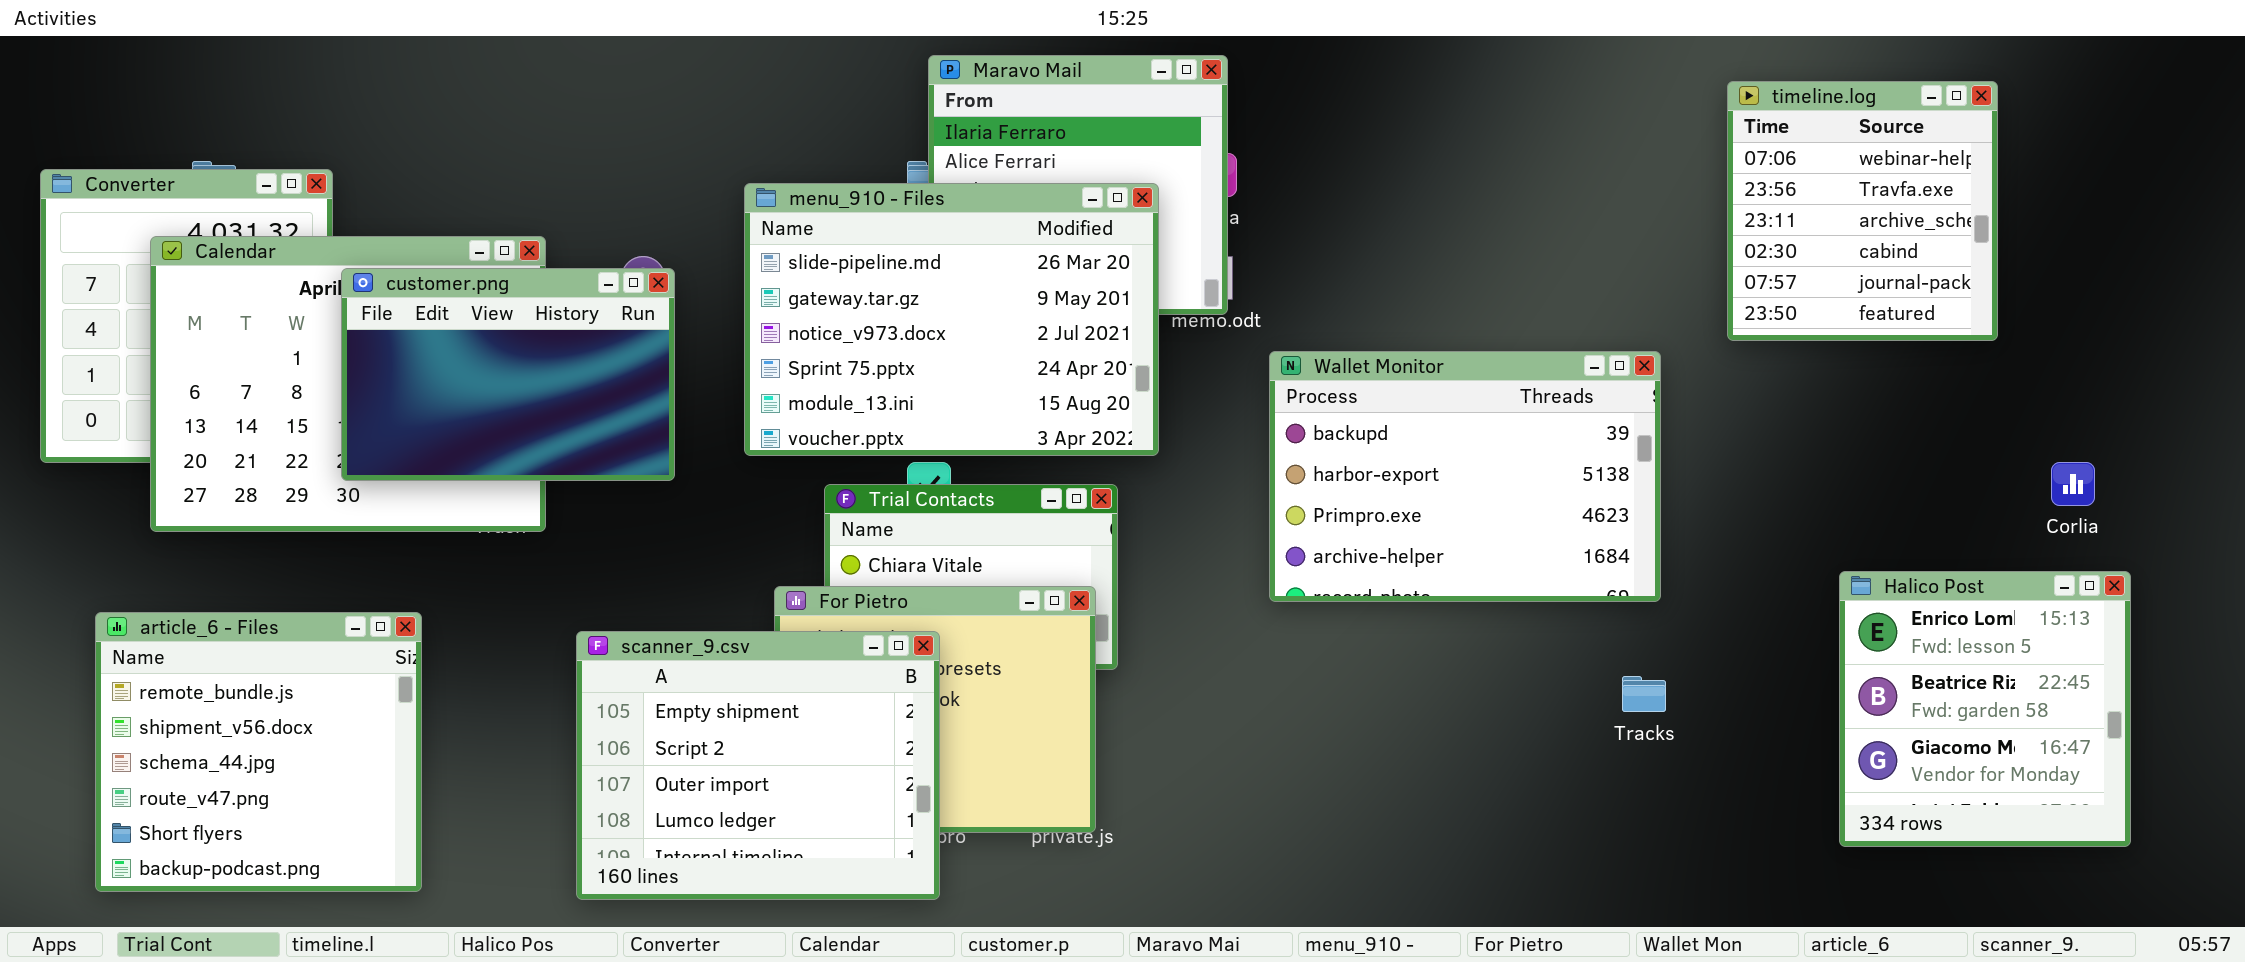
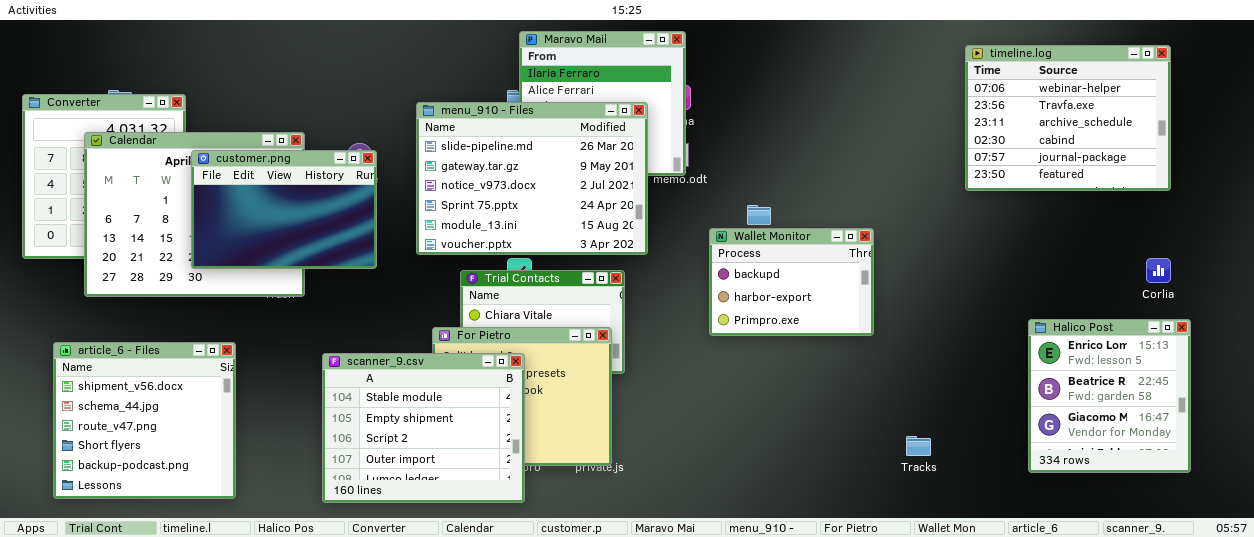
timeline.log: [1727,81,1998,341] -> [965,45,1171,191], resized
Wallet Monitor: [1269,351,1661,602] -> [709,228,874,336], resized
article_6 - Files: [95,612,422,892] -> [53,342,236,499], scrolled down 1 row
scanner_9.csv: [576,631,940,900] -> [322,353,525,503], scrolled up 1 row
Tracks: [1622,676,1666,712] -> [906,436,931,456], moved

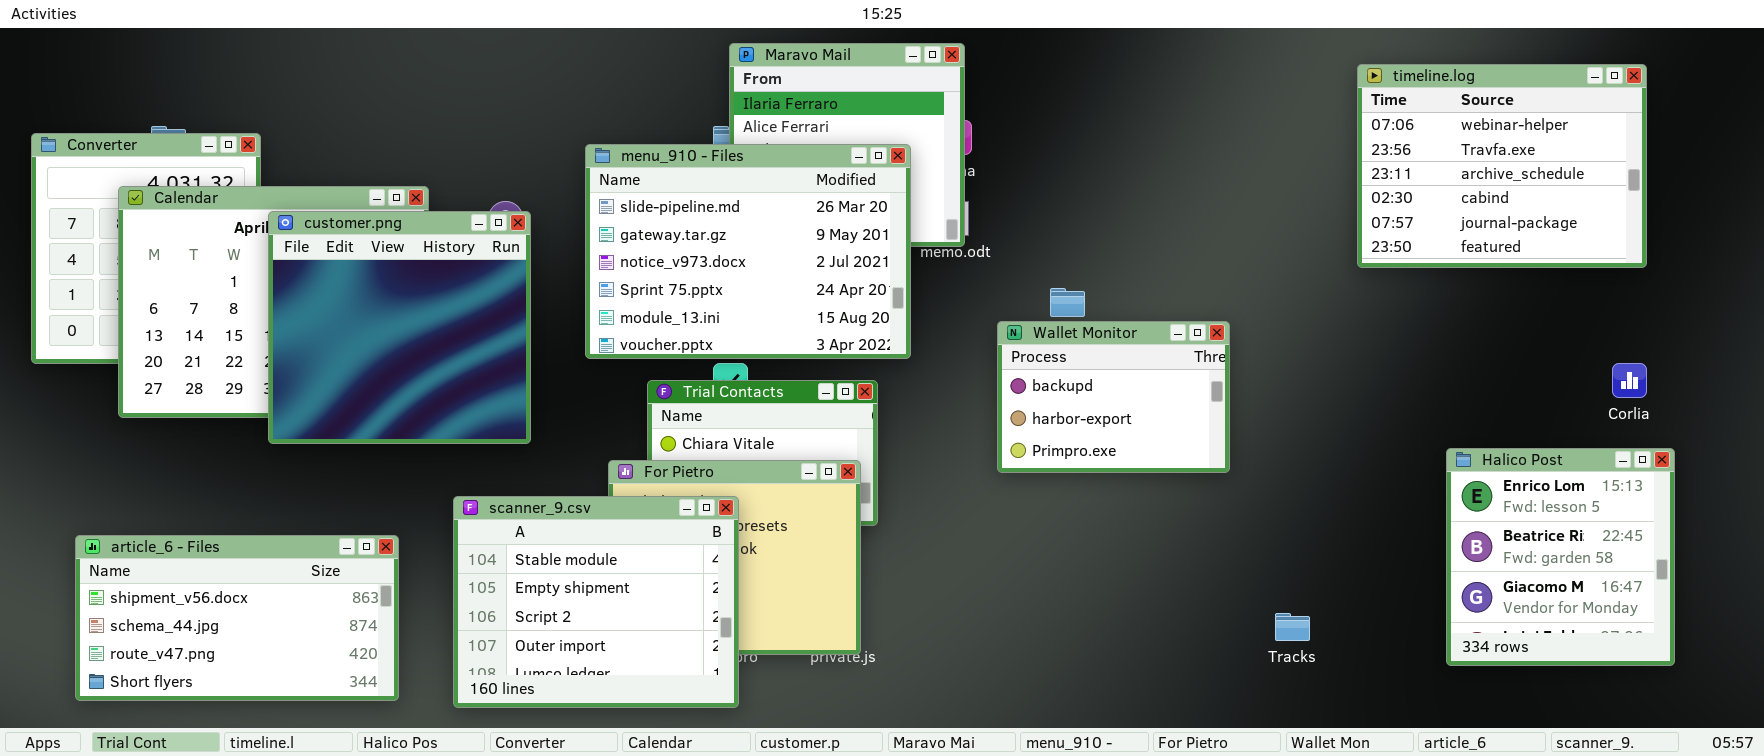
customer.png: [191,150,377,269] -> [268,211,531,444], resized
article_6 - Files: [53,342,236,499] -> [75,535,399,701], resized

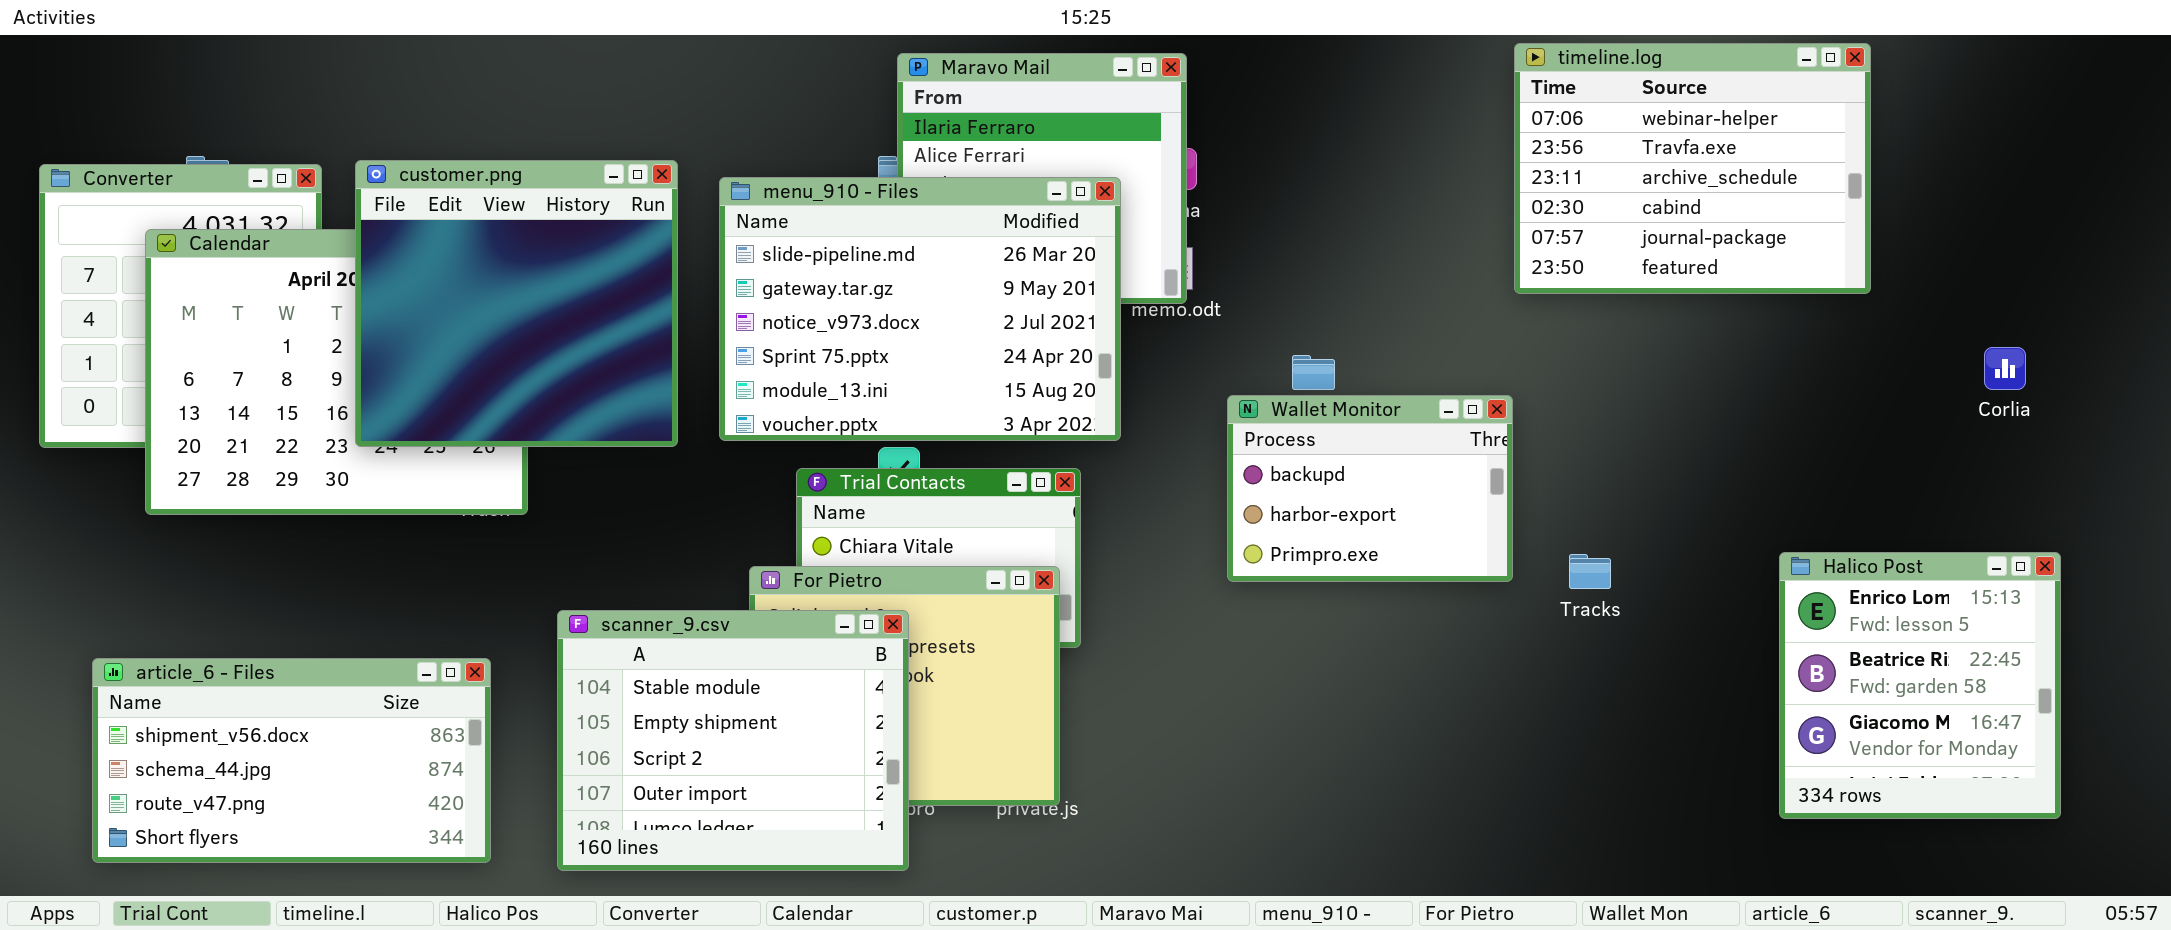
timeline.log: [1357,64,1647,268] -> [1514,43,1871,294], moved
customer.png: [268,211,531,444] -> [355,160,678,447], moved
Corlia: [1612,363,1647,398] -> [1984,347,2026,390], moved
Tracks: [1275,613,1310,641] -> [1569,554,1611,589], moved

